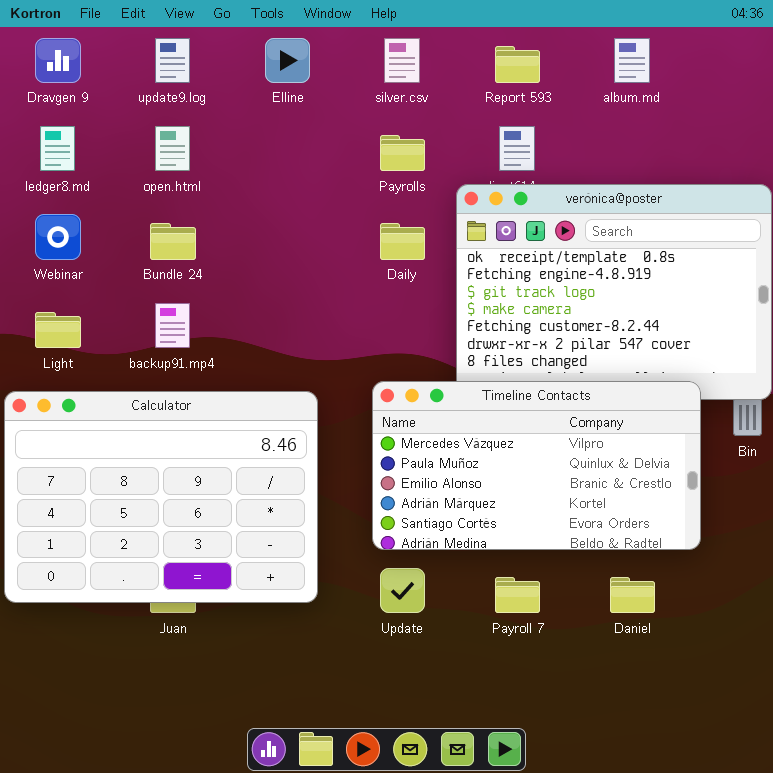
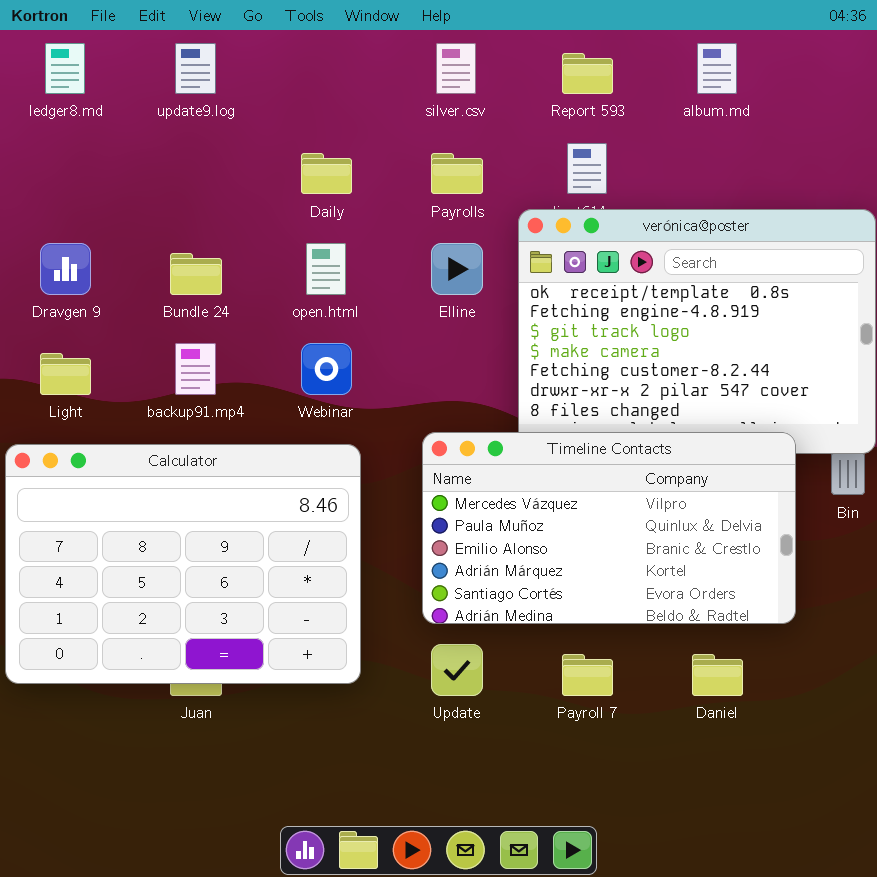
Dravgen 9: [35,38,81,83] -> [40,243,91,295], moved
Elline: [265,38,310,83] -> [431,243,483,295], moved
ledger8.md: [40,126,75,171] -> [45,43,85,94], moved
open.html: [155,126,190,171] -> [306,243,346,295], moved
Webinar: [35,214,81,260] -> [301,343,352,395], moved
Daily: [380,223,425,260] -> [301,153,352,194], moved

